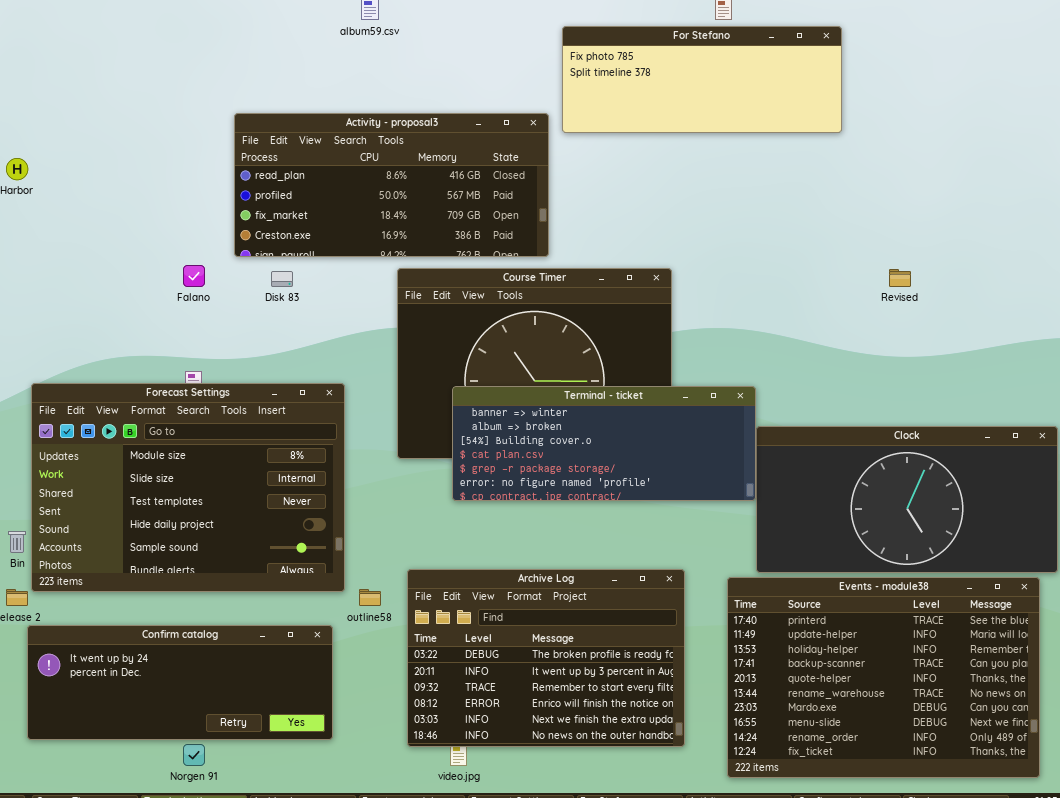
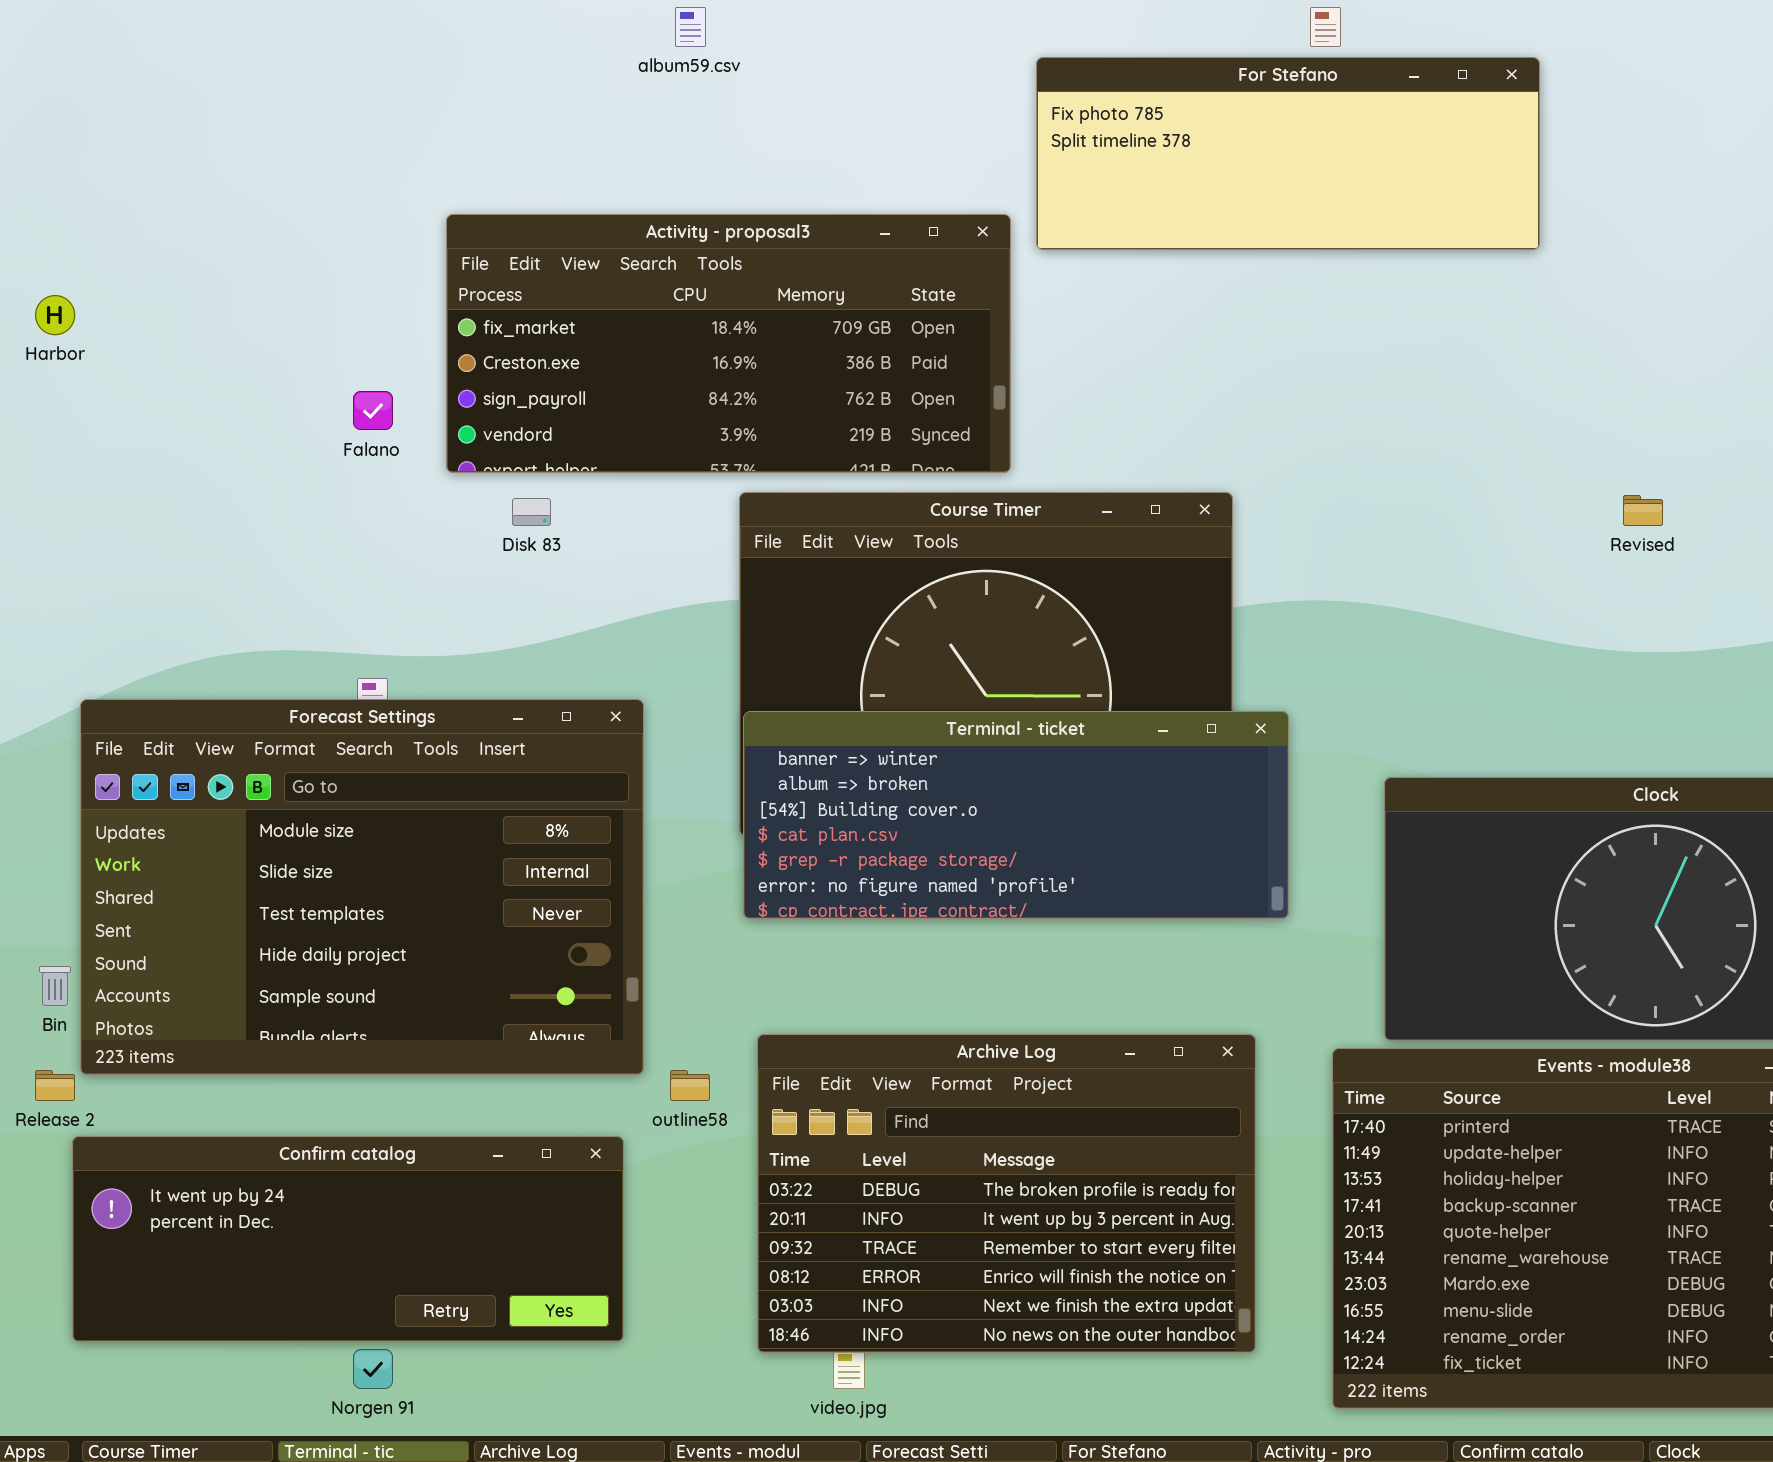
Activity - proposal3: [234,113,549,257] -> [446,214,1011,473], scrolled down 2 rows
Falano: [183,265,205,287] -> [353,391,393,430], moved
Terminal - ticket: [452,386,756,501] -> [743,711,1289,919], moved

